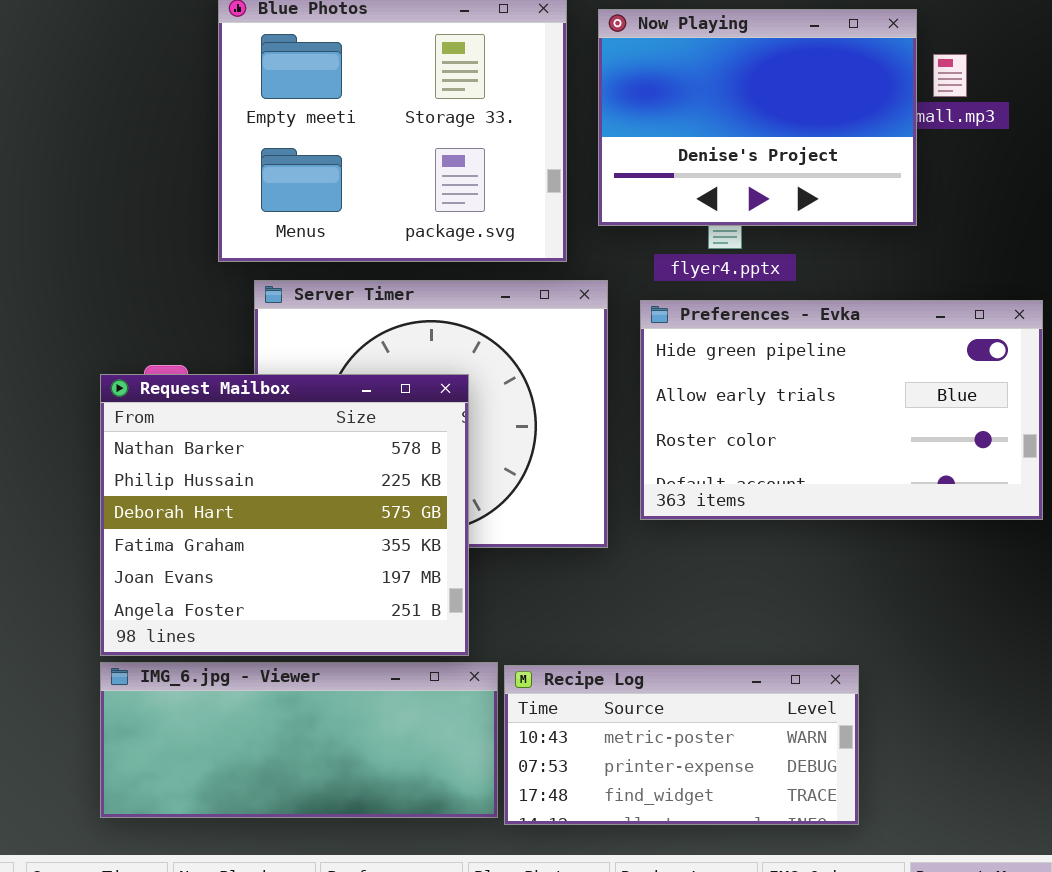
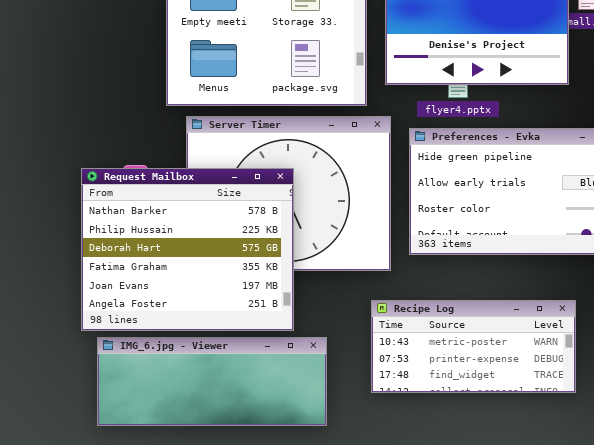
Request Mailbox: [100,374,469,656] -> [81,168,294,331], moved
Recipe Log: [504,665,859,825] -> [371,300,576,393], moved

